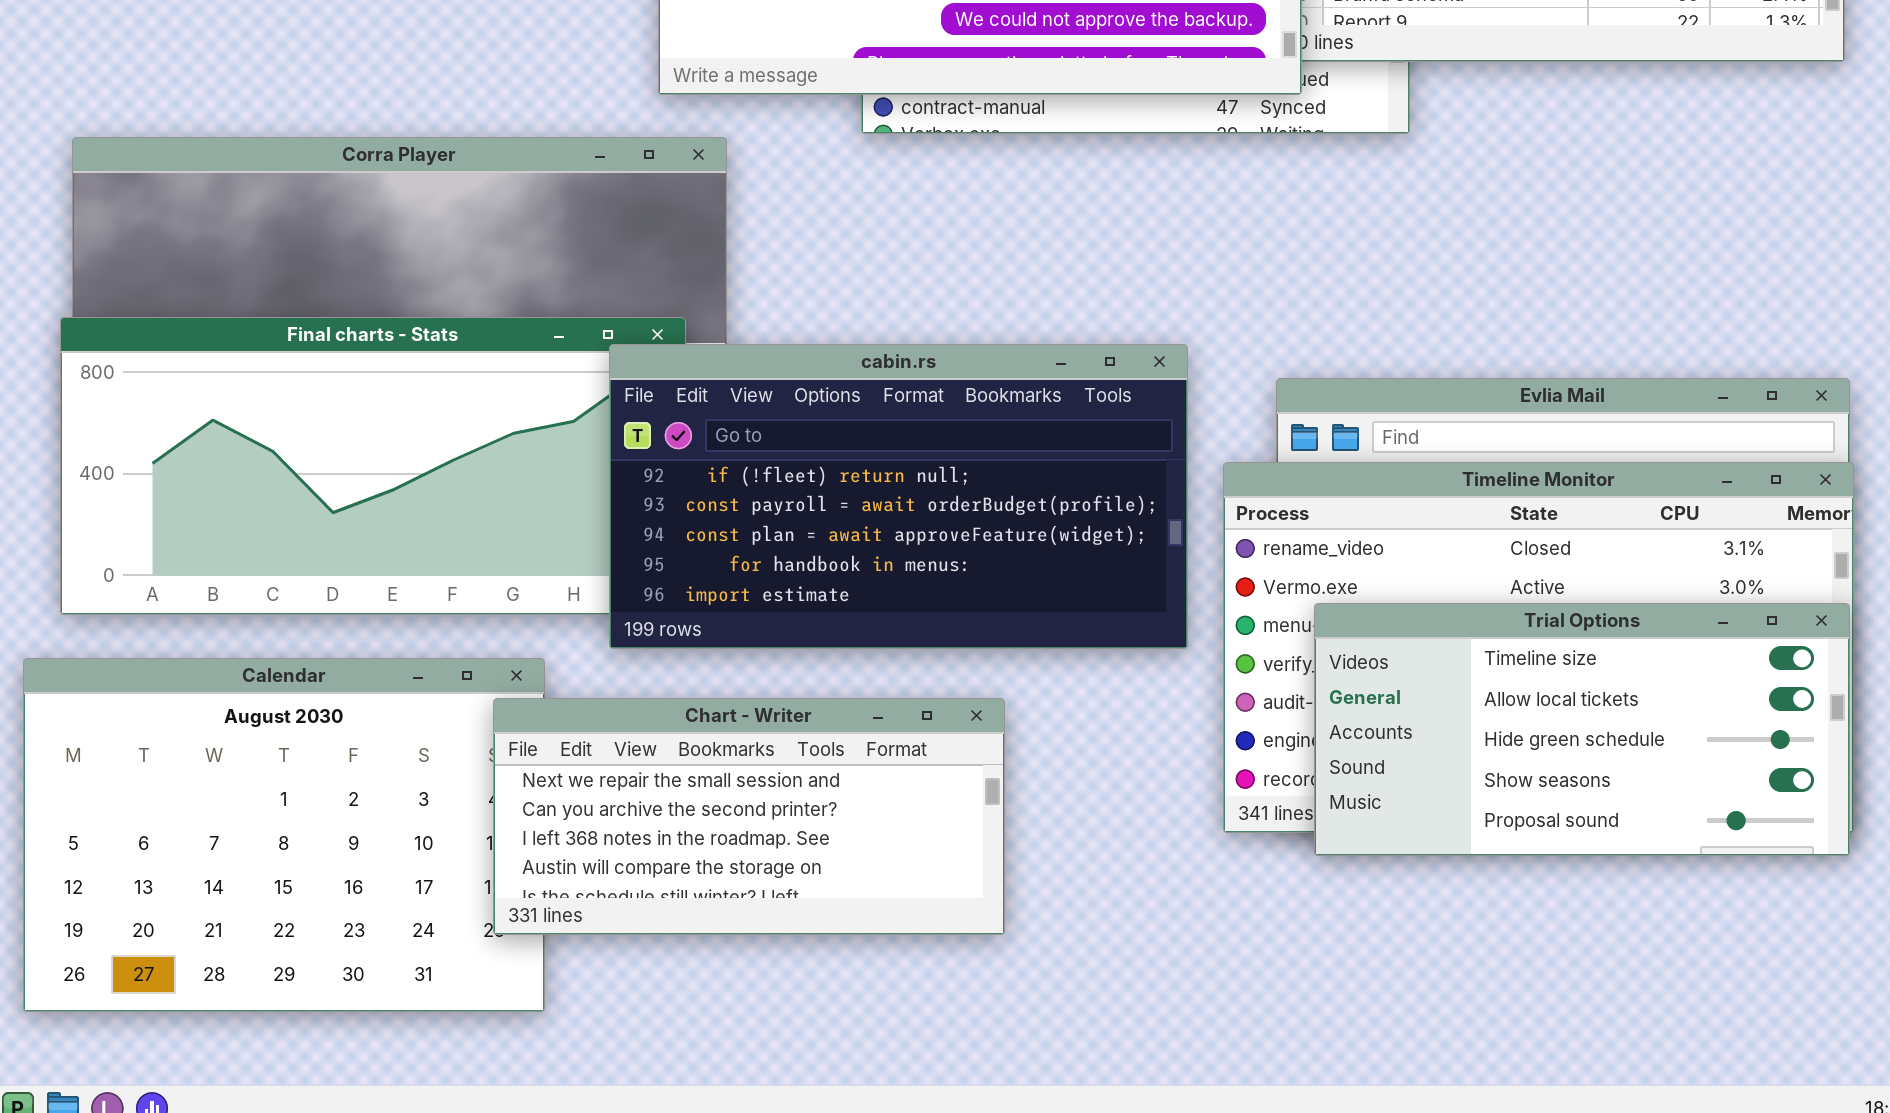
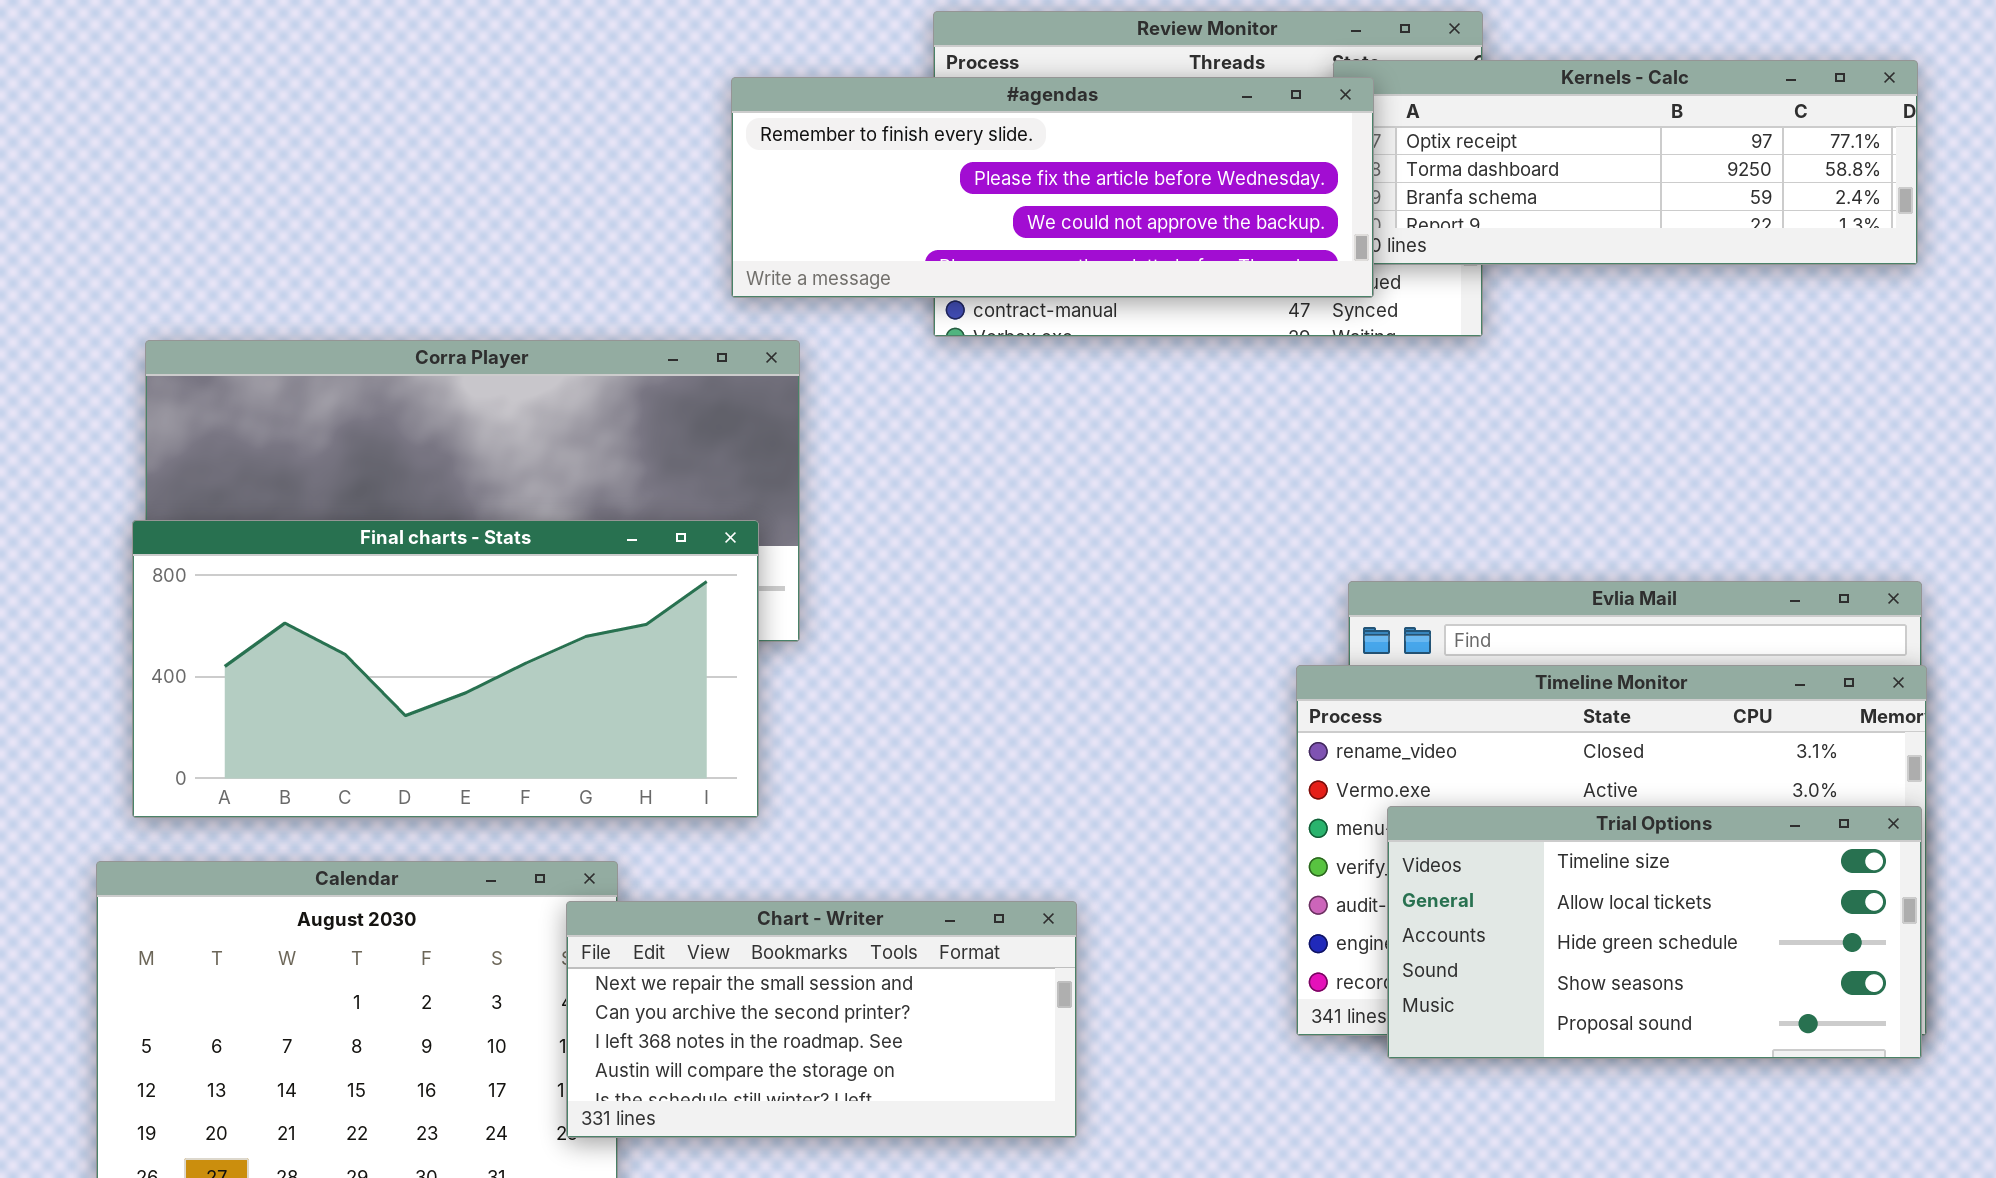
cabin.rs: [609,344,1188,649] -> none, closed

